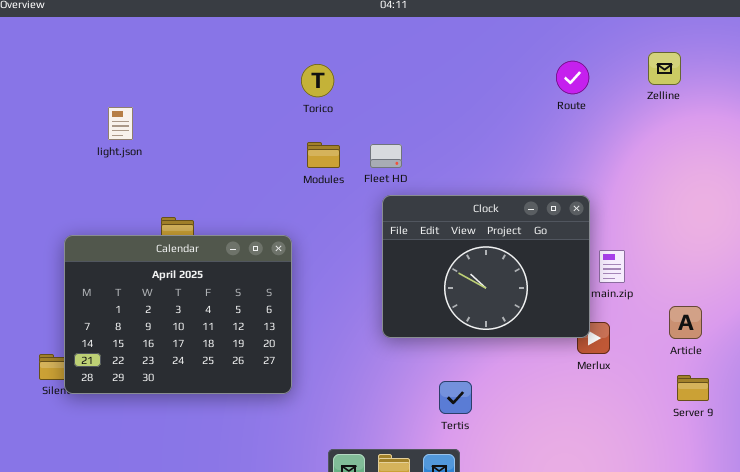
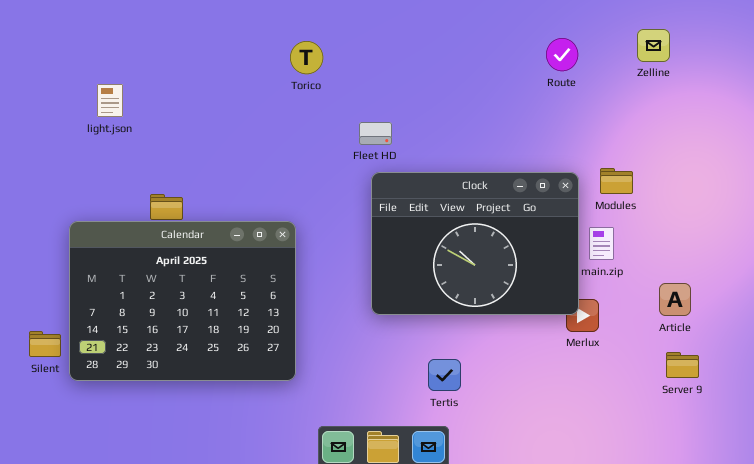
Modules: [307,142,340,168] -> [600,168,633,194], moved
Calendar: [64,235,292,394] -> [69,221,296,381], moved

